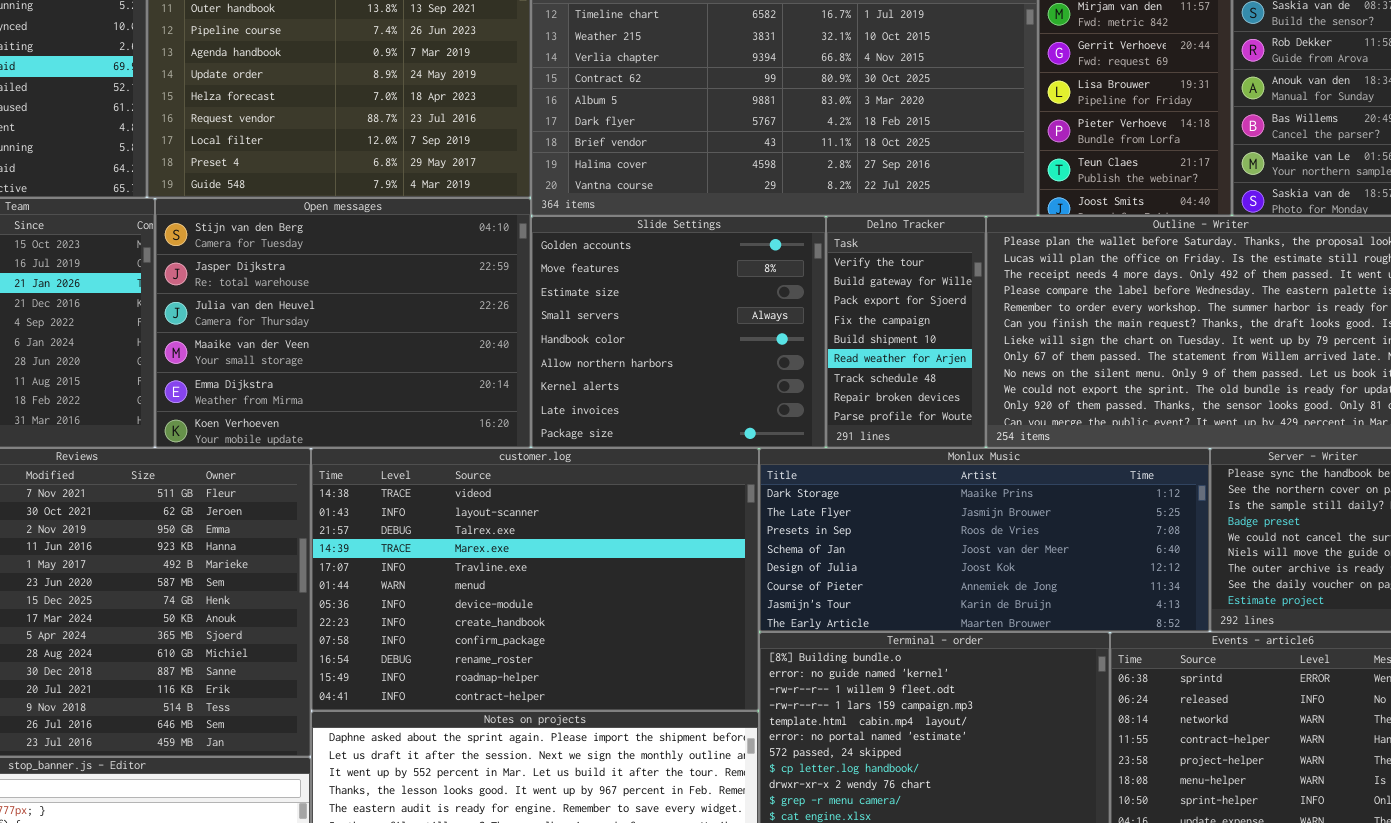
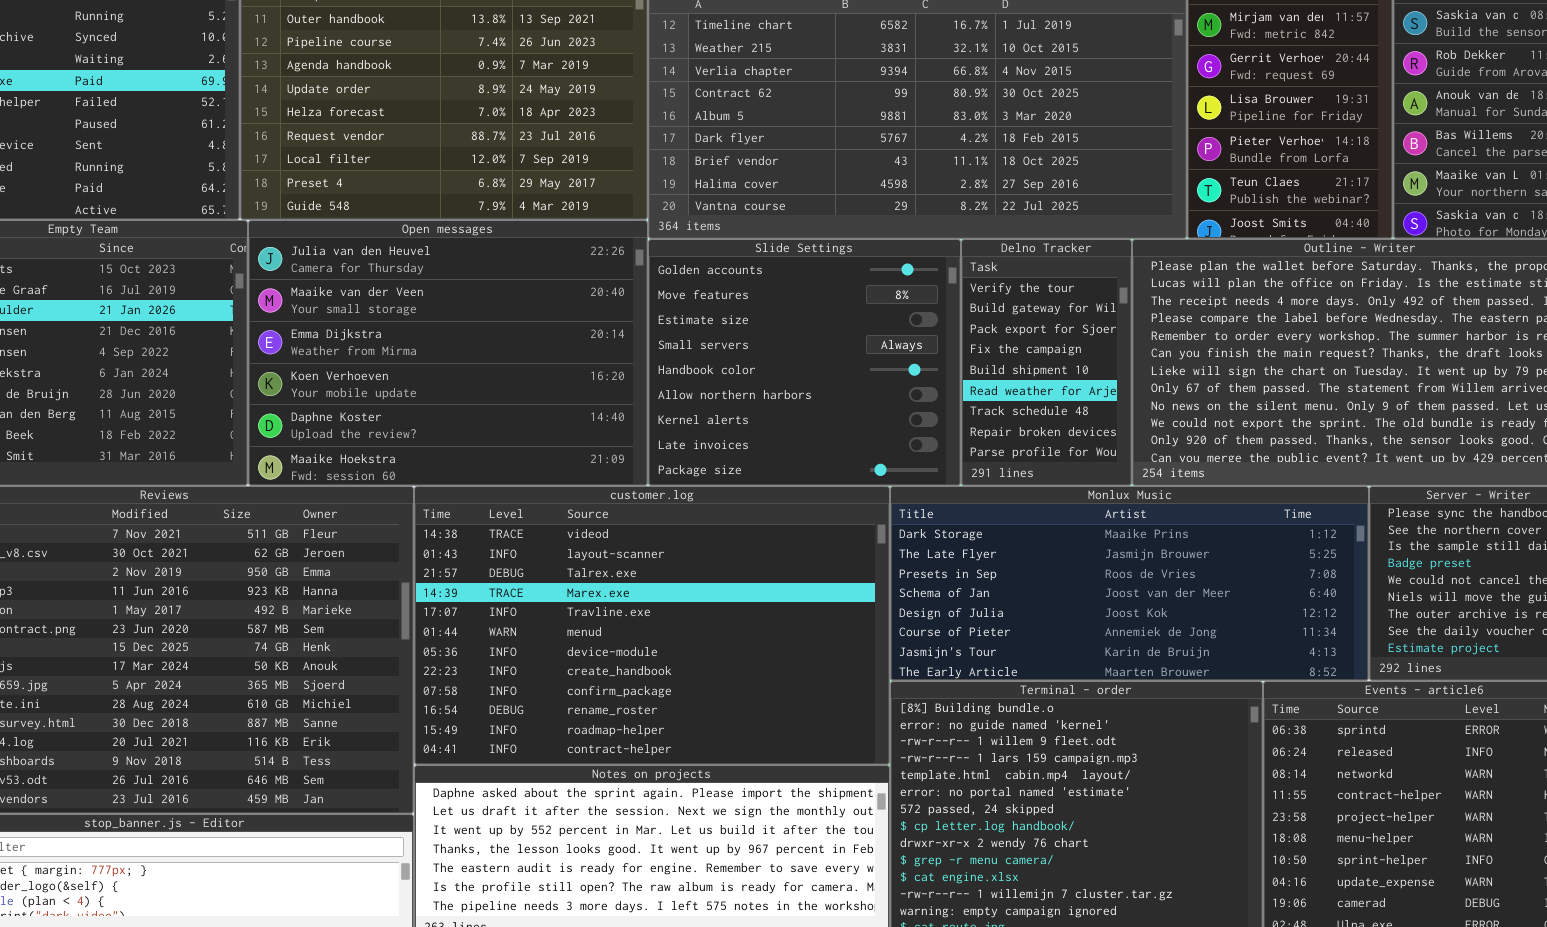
Open messages: [155,198,531,448] -> [248,220,648,486], scrolled down 2 rows

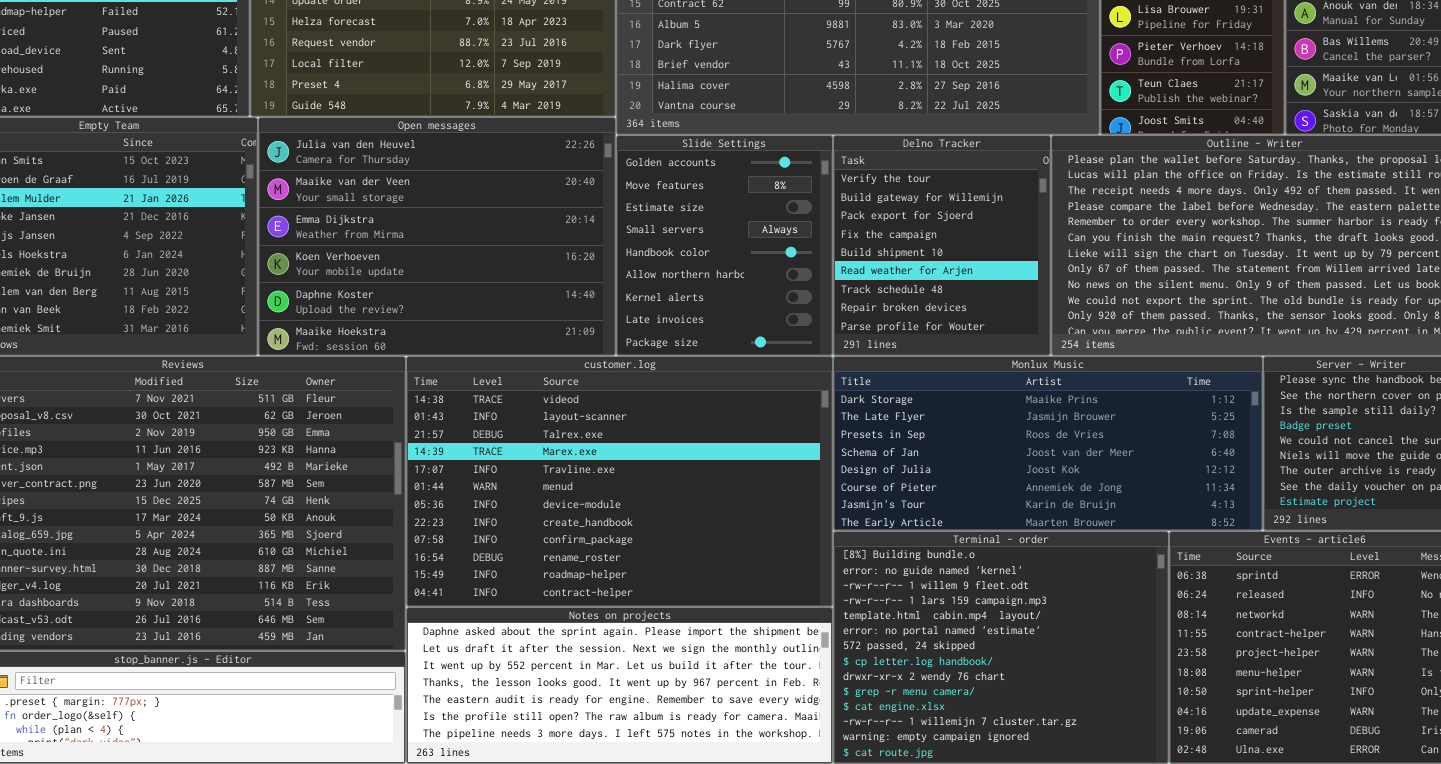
Slide Settings: [648,239,961,486] -> [616,135,833,356], resized
Delno Tracker: [961,239,1132,486] -> [833,135,1051,356], resized

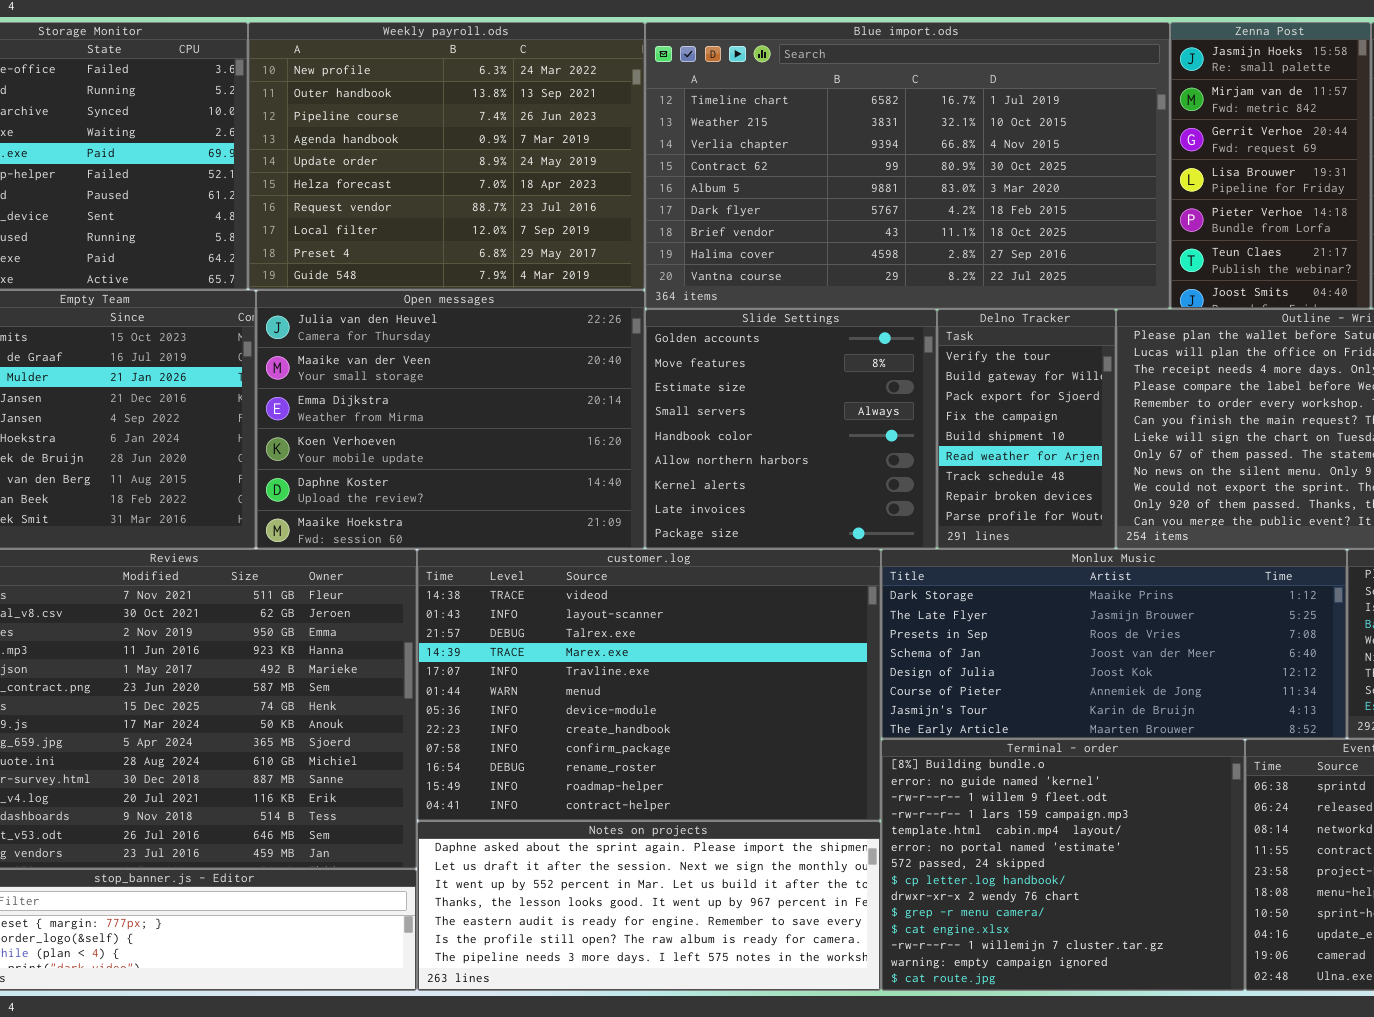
Slide Settings: [616,135,833,356] -> [645,309,937,549], resized
Delno Tracker: [833,135,1051,356] -> [937,309,1116,549], resized

